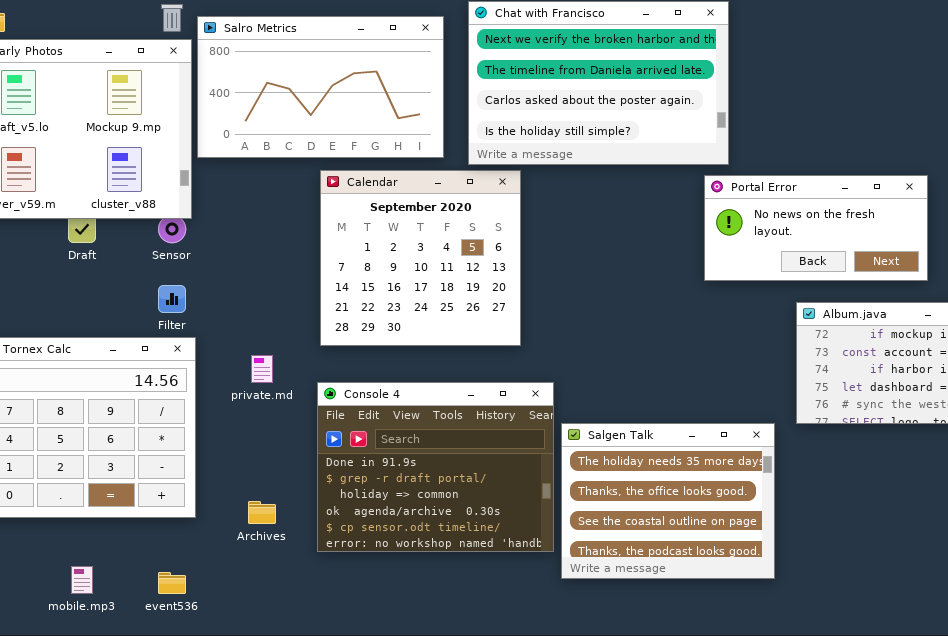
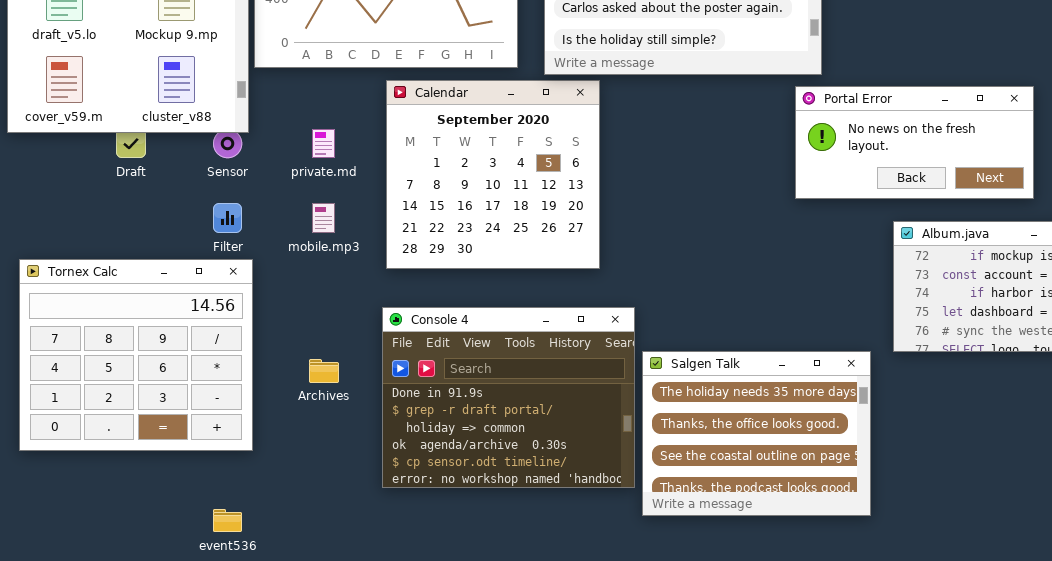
private.md: [251,355,273,383] -> [312,129,335,158], moved
Archives: [248,501,276,524] -> [309,359,339,383], moved
mobile.mp3: [71,566,93,594] -> [312,203,335,233], moved

